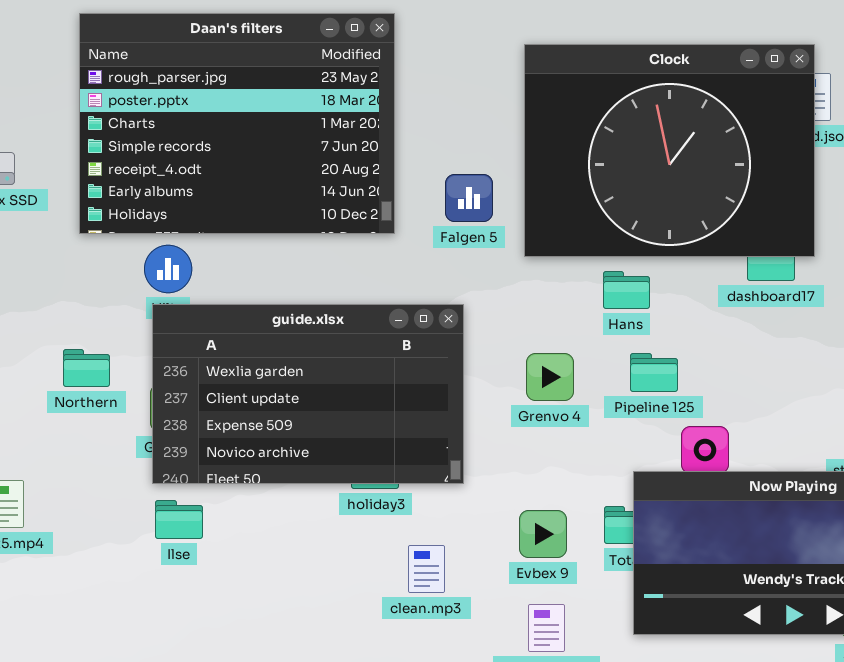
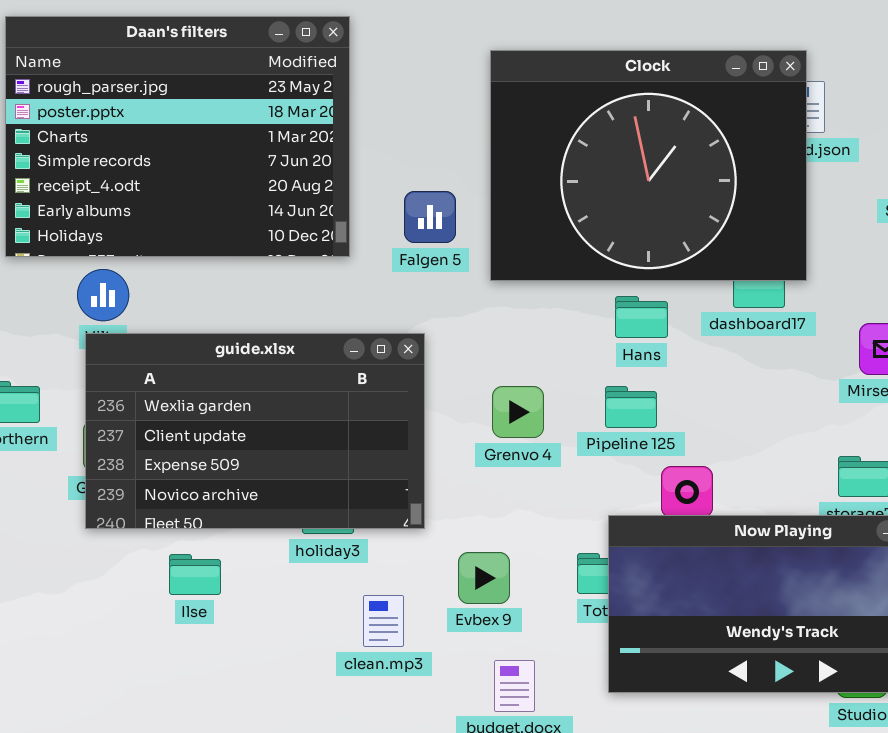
Hans: [603,271,650,309] -> [615,296,668,338], moved
Ilse: [155,500,203,539] -> [169,554,221,595], moved
Evbex 9: [519,510,567,558] -> [458,552,510,604], moved

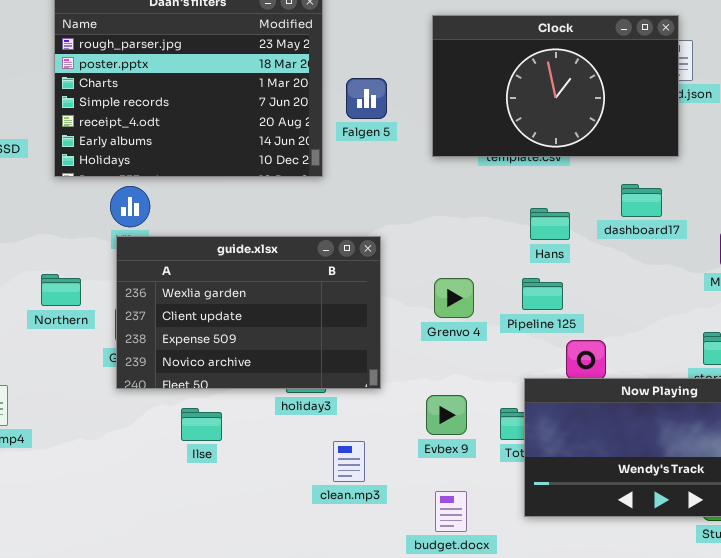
Clock: [490,50,807,281] -> [432,15,679,157], resized
Falgen 5: [404,191,456,243] -> [346,78,387,119], moved
Evbex 9: [458,552,510,604] -> [426,395,467,435], moved

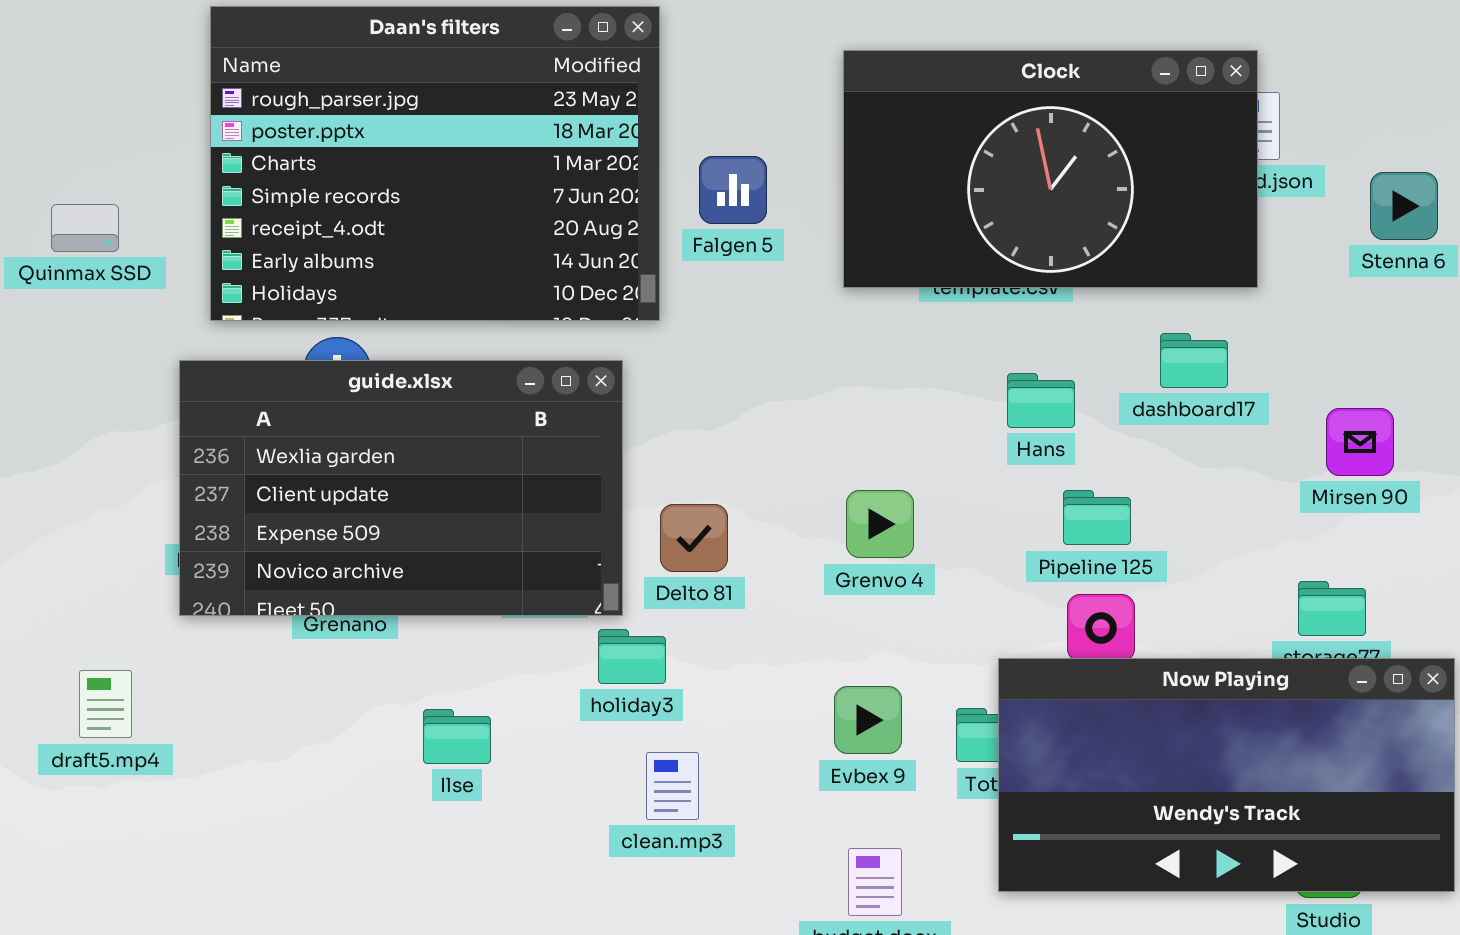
guide.xlsx: [116,236,381,389] -> [179,360,623,616], moved
Pipeline 125: [522,278,563,310] -> [1063,490,1131,545], moved
clean.mp3: [333,441,365,482] -> [646,752,699,820], moved

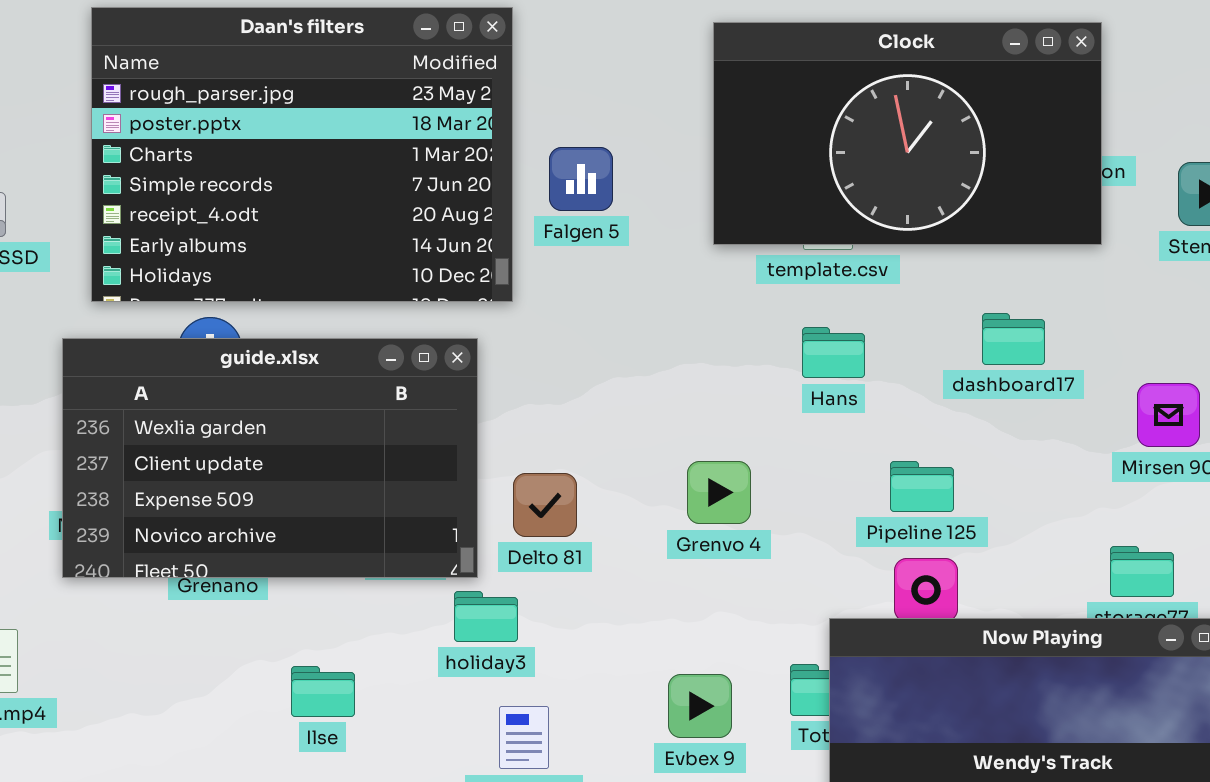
Clock: [843,50,1258,288] -> [713,22,1102,245], moved
Hans: [1007,373,1075,428] -> [802,327,865,378], moved
Evbex 9: [834,686,902,754] -> [668,674,732,738], moved

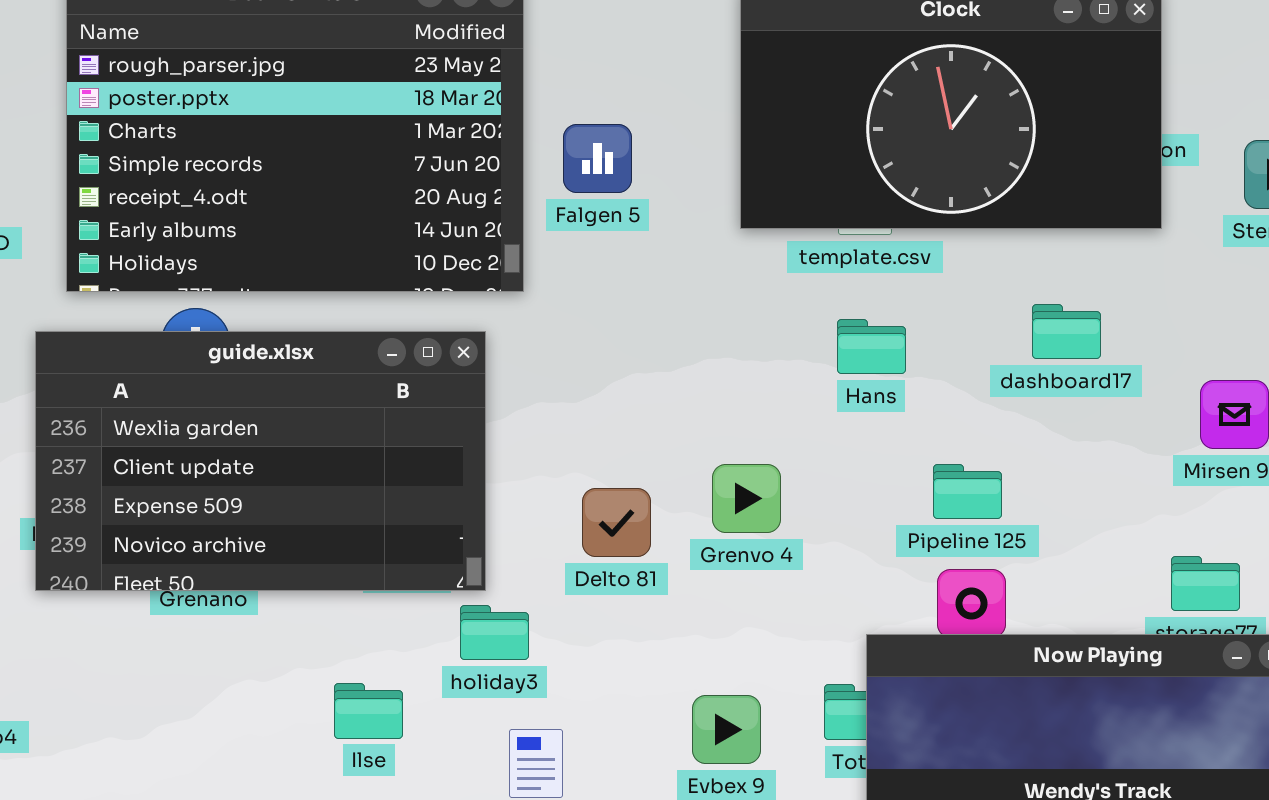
Delto 81: [513,473,577,537] -> [582,488,651,557], moved
Ilse: [291,666,355,717] -> [334,683,403,739], moved

